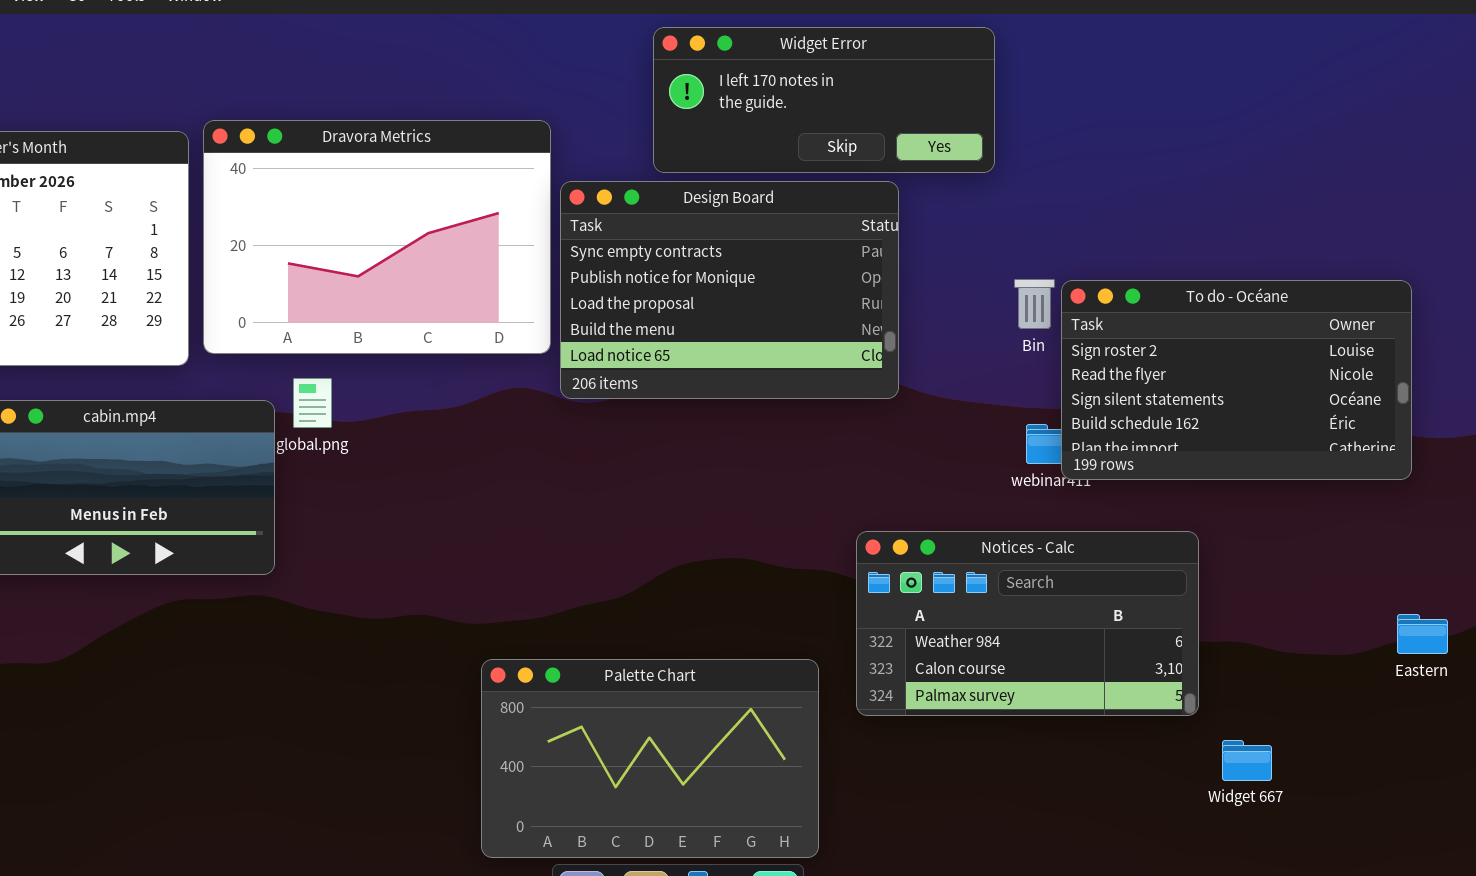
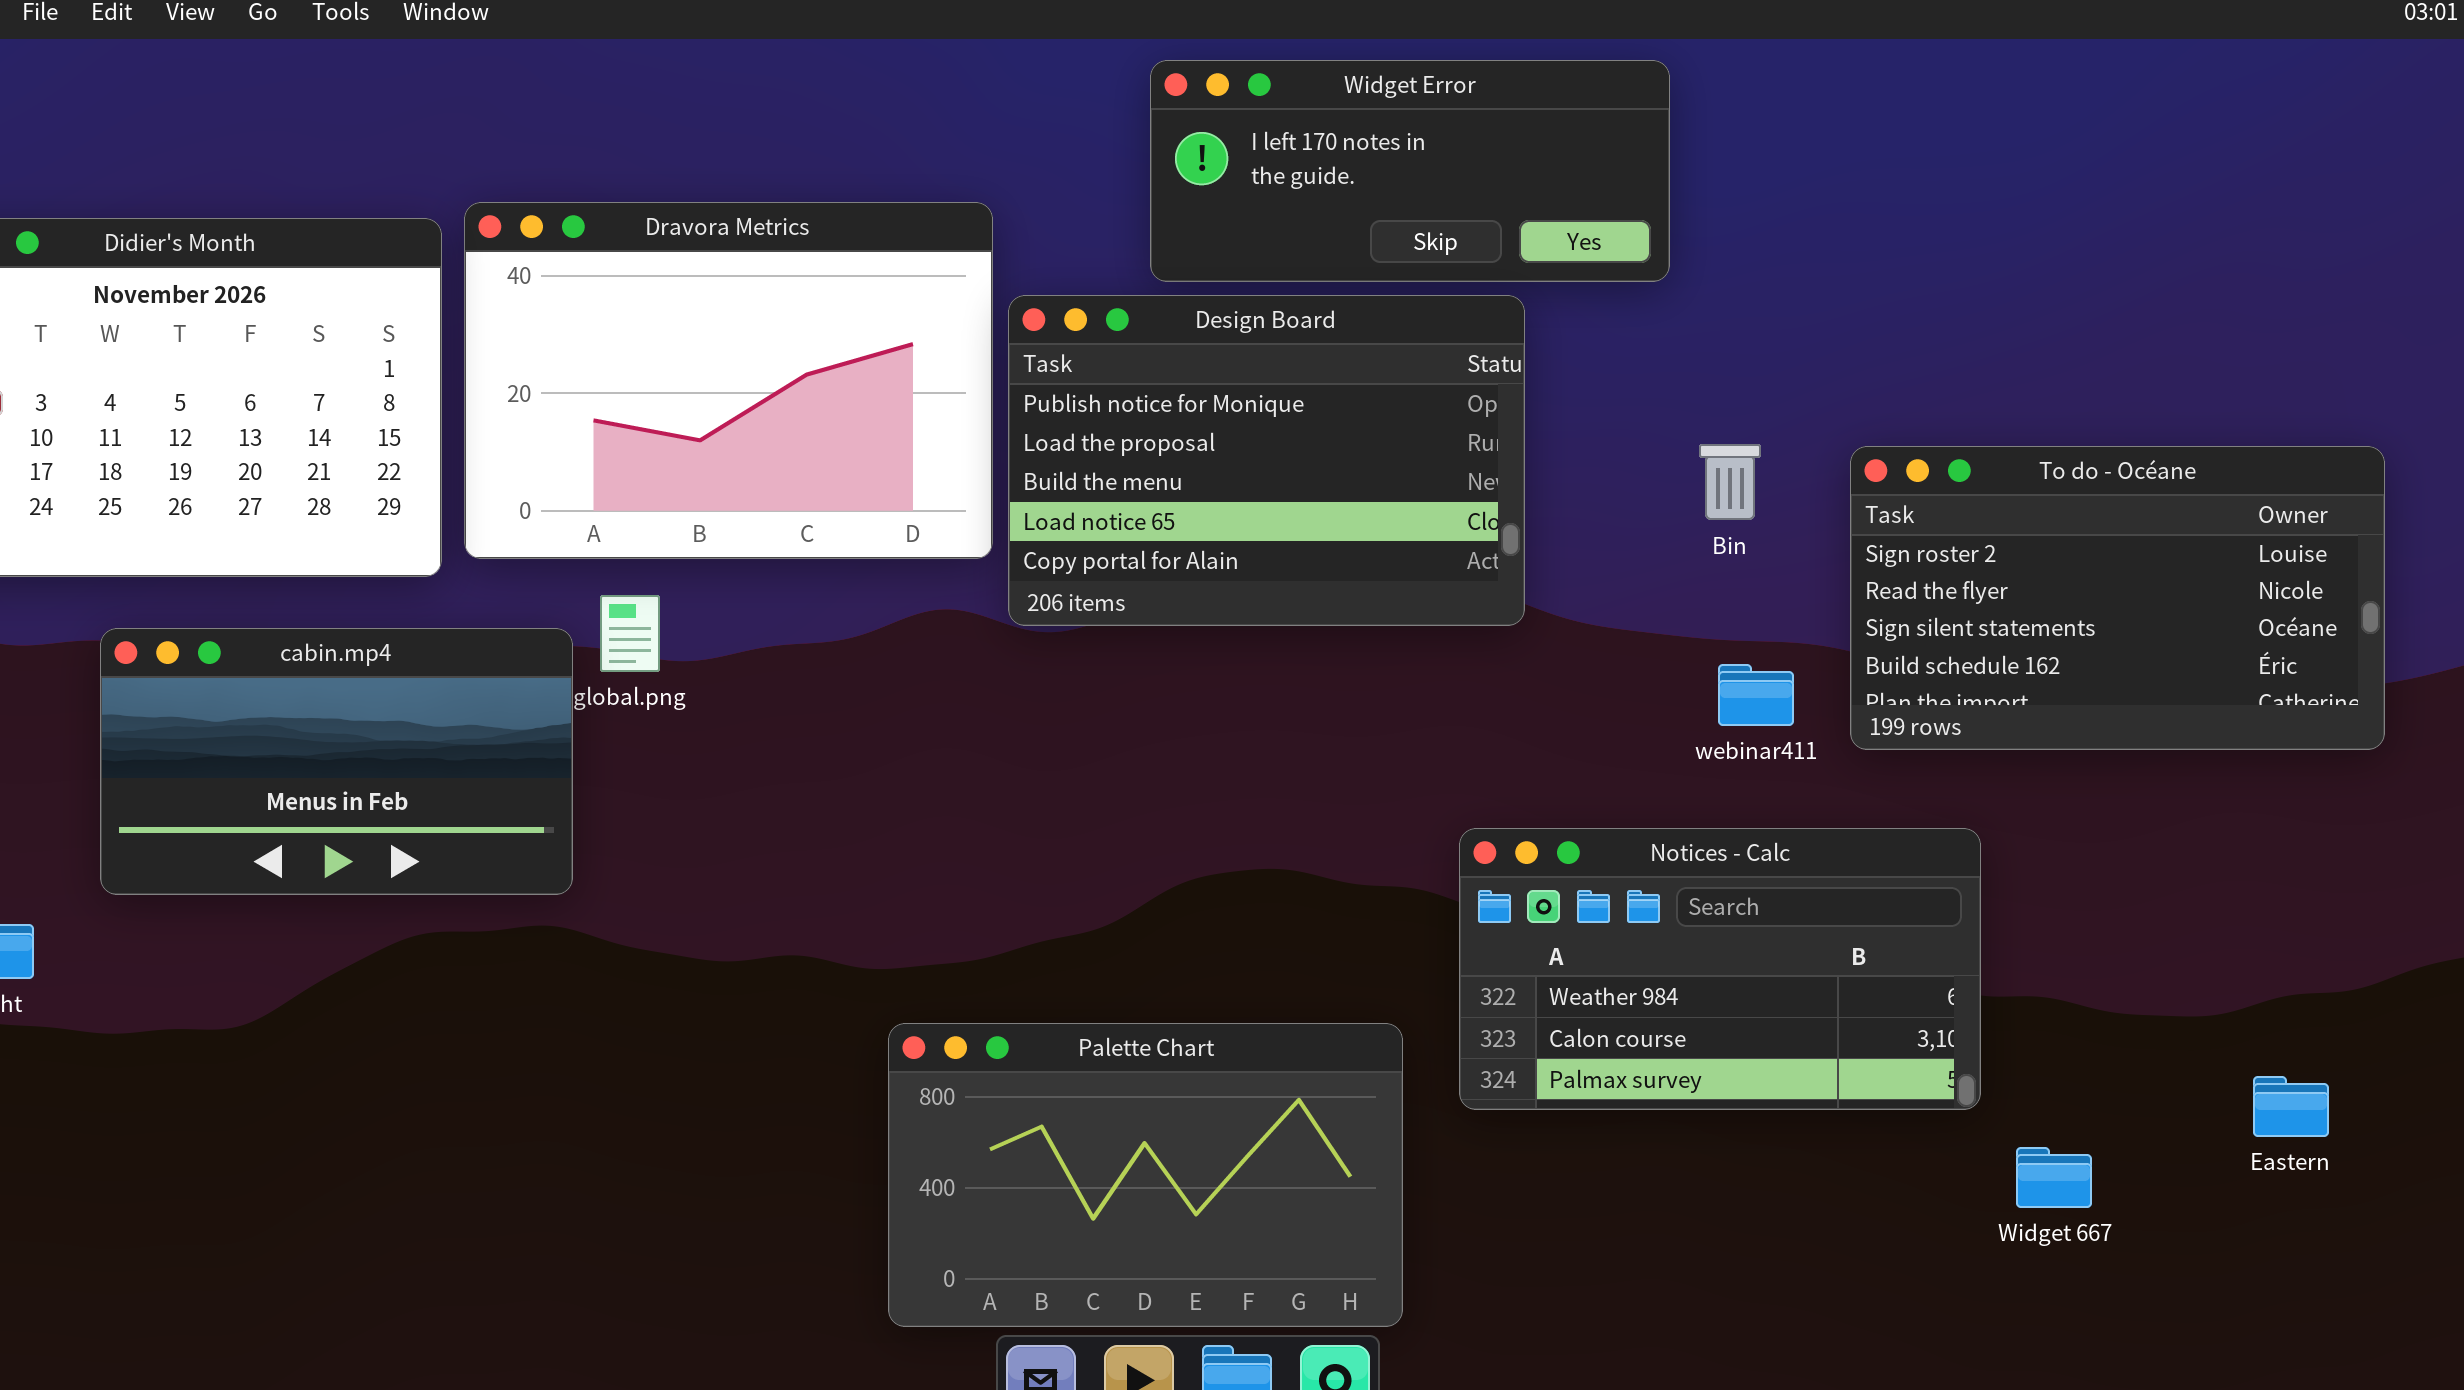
Design Board: [560,181,899,399] -> [1008,295,1525,626], scrolled down 1 row
To do - Océane: [1061,280,1412,480] -> [1850,446,2385,750], moved
Eastern: [1397,614,1448,654] -> [2253,1076,2329,1137], moved

